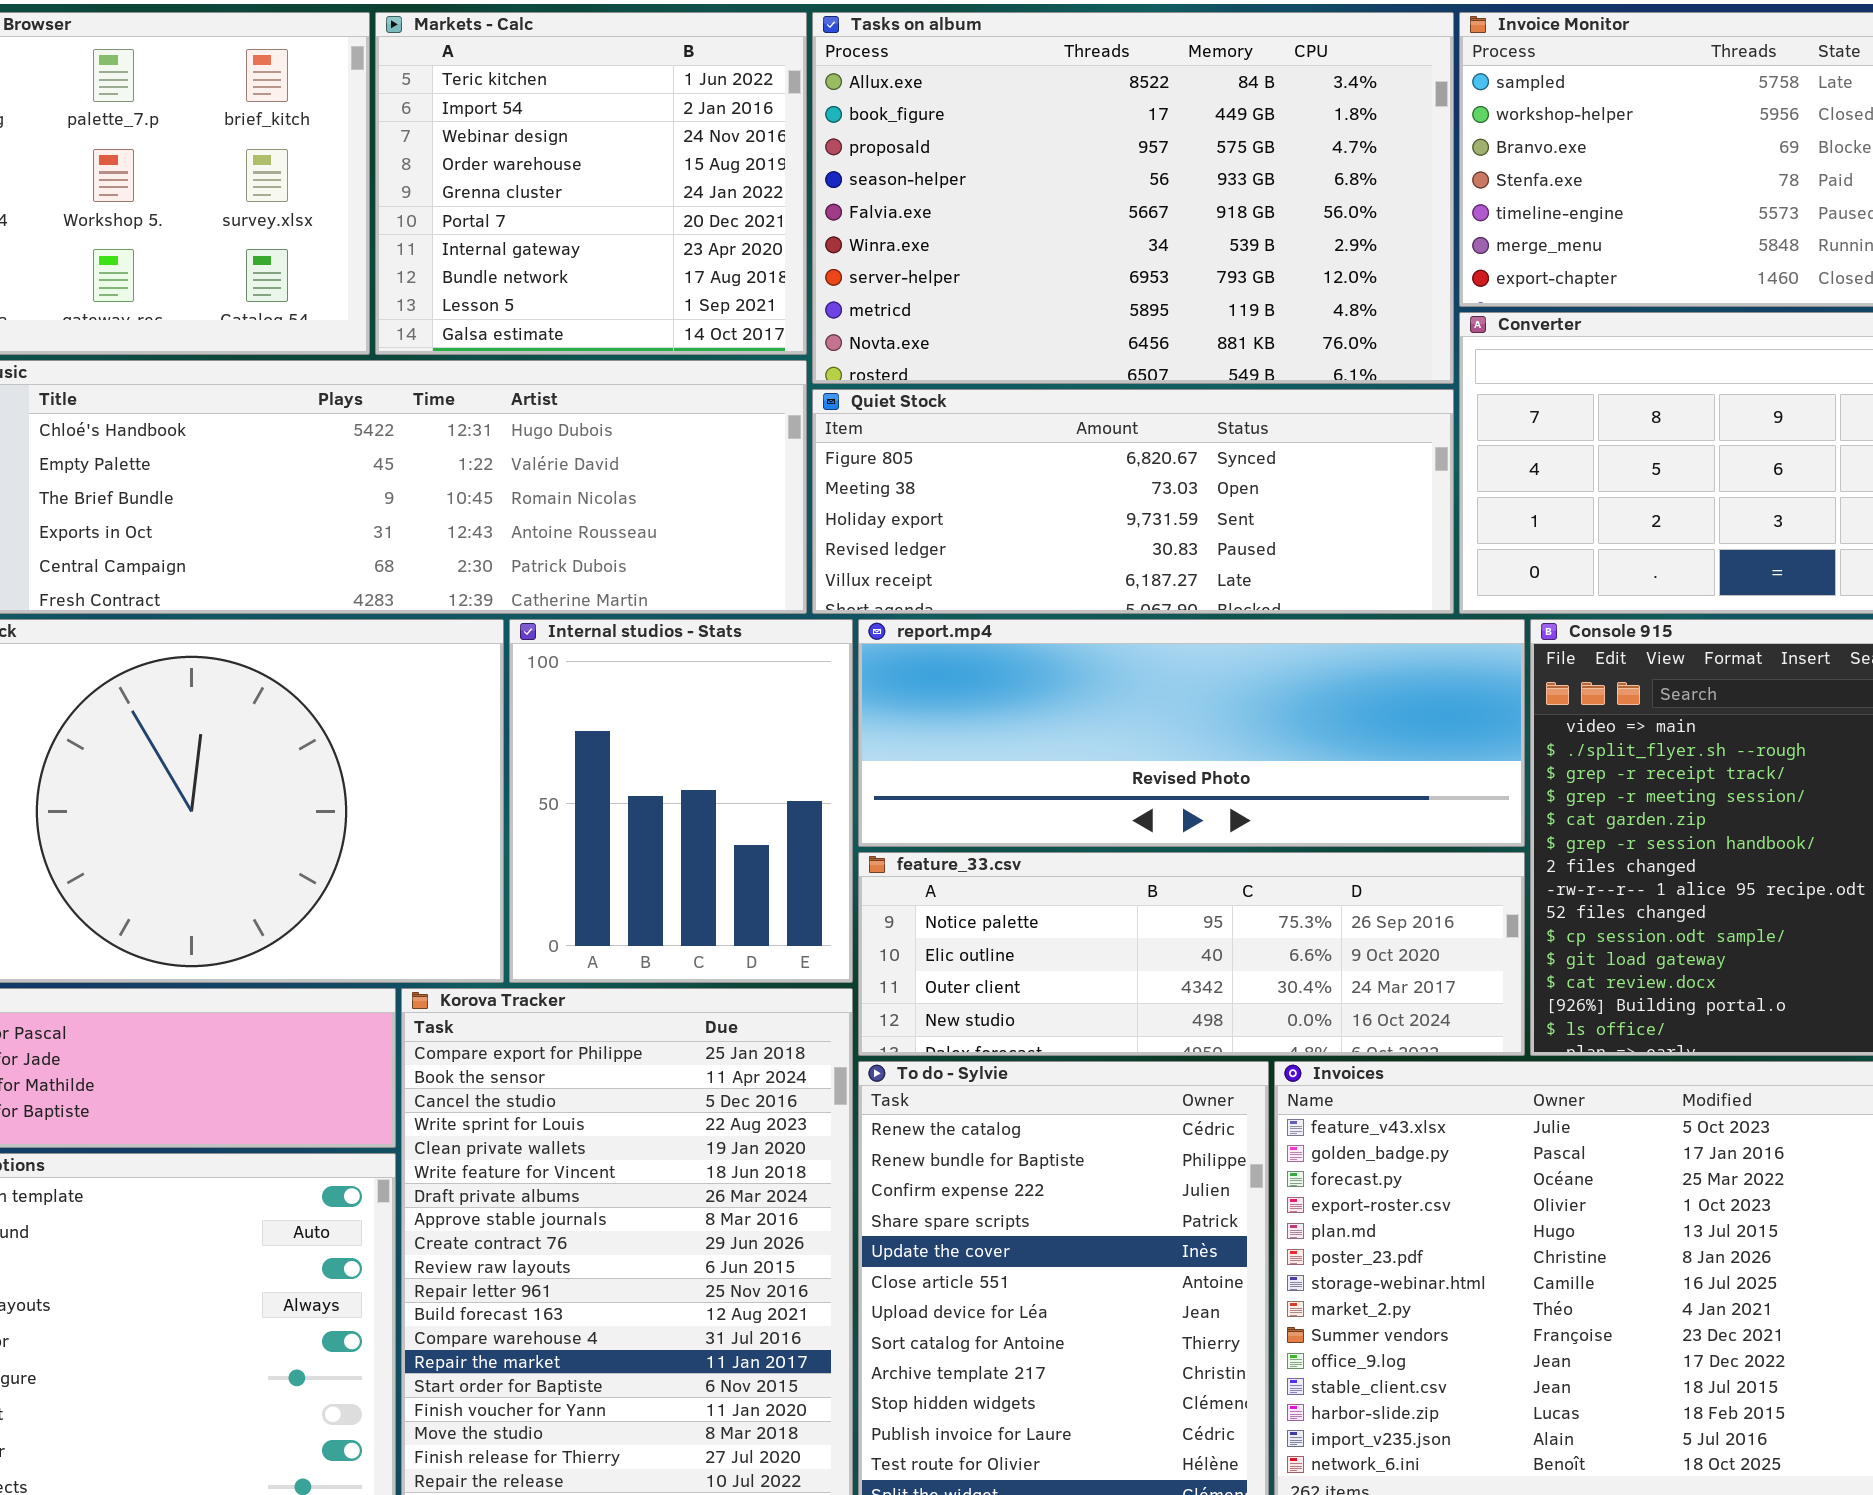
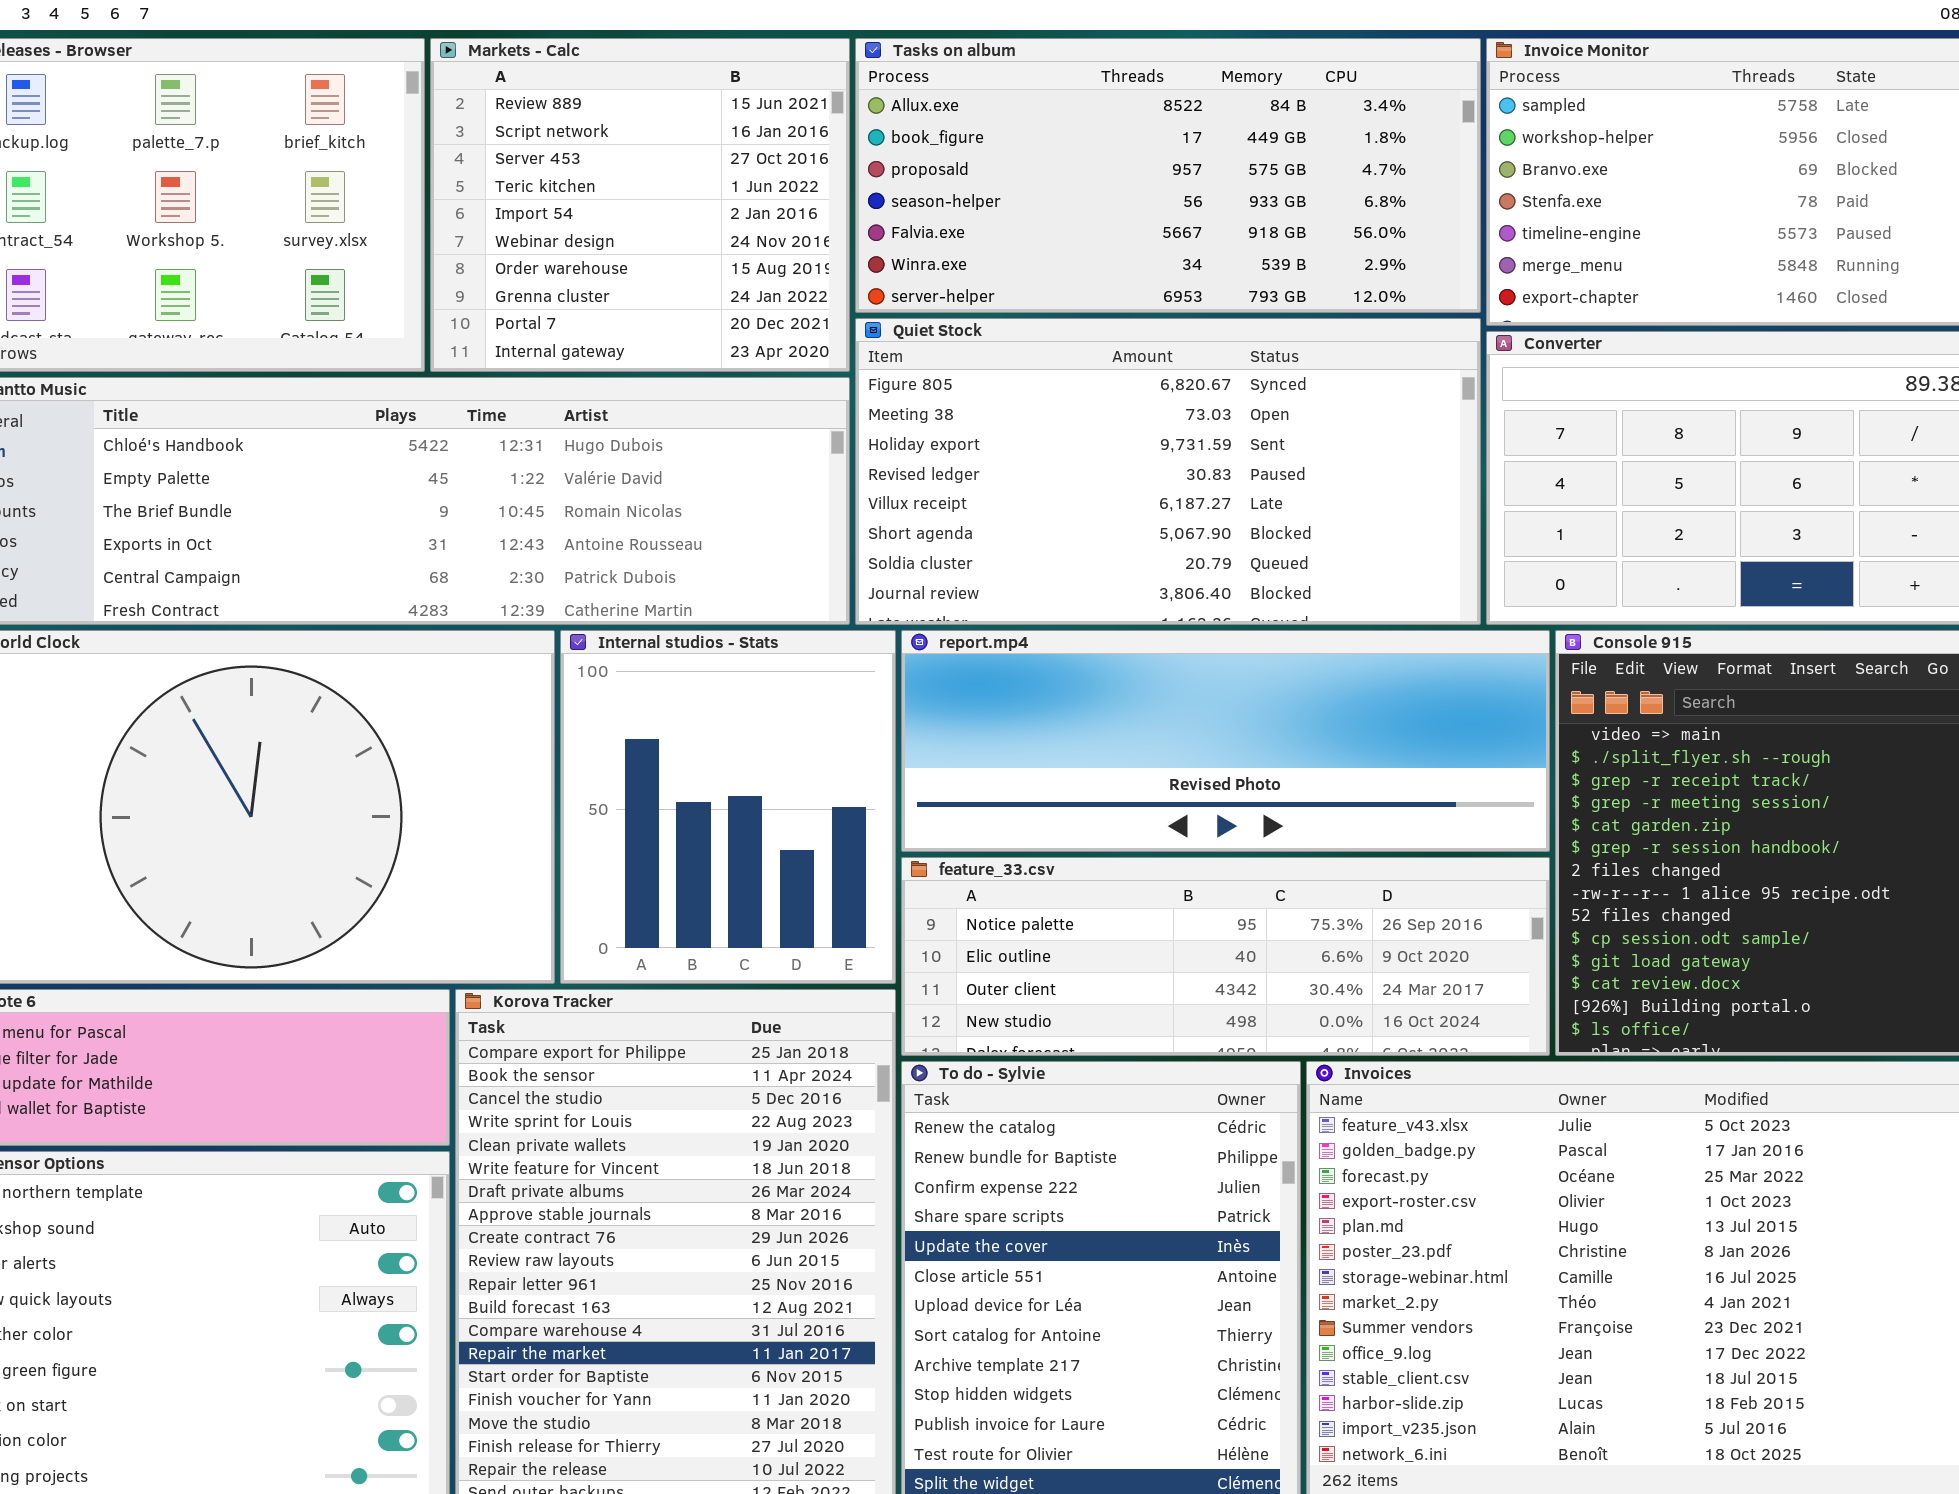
Markets - Calc: [375,12,807,355] -> [430,38,850,372], scrolled up 3 rows
Tasks on album: [812,12,1454,384] -> [855,38,1481,313], resized
Quiet Stock: [812,389,1454,614] -> [855,318,1481,625], resized

